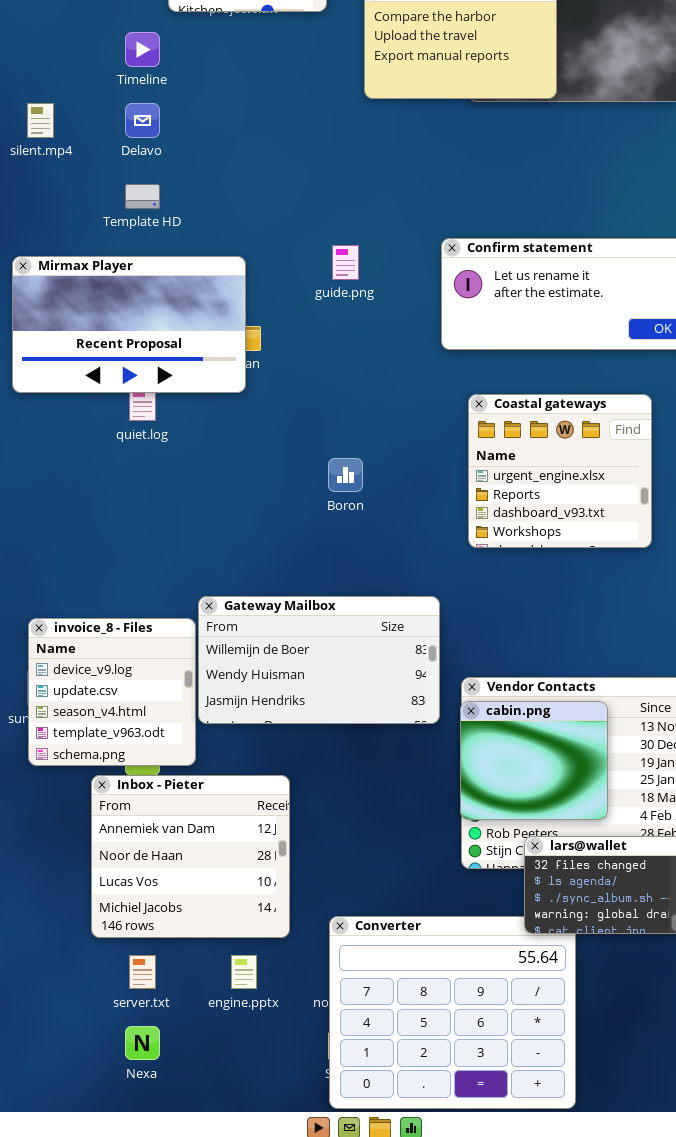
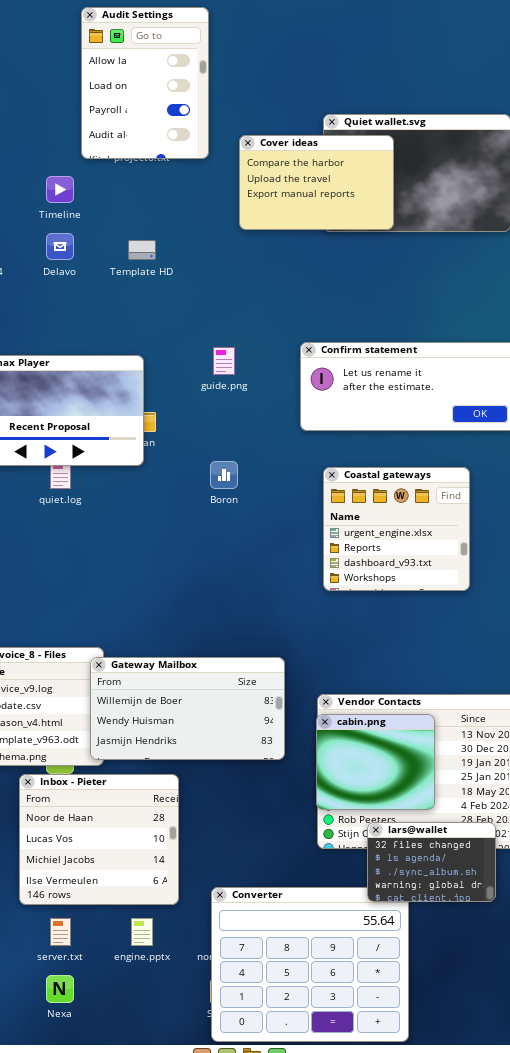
Template HD: [125,184,160,209] -> [128,240,156,260], moved
Boron: [328,458,363,492] -> [210,461,238,489], moved
Gateway Mailbox: [198,596,440,724] -> [90,657,285,760], moved
Inbox - Pieter: [91,775,290,938] -> [19,774,179,905], scrolled down 1 row

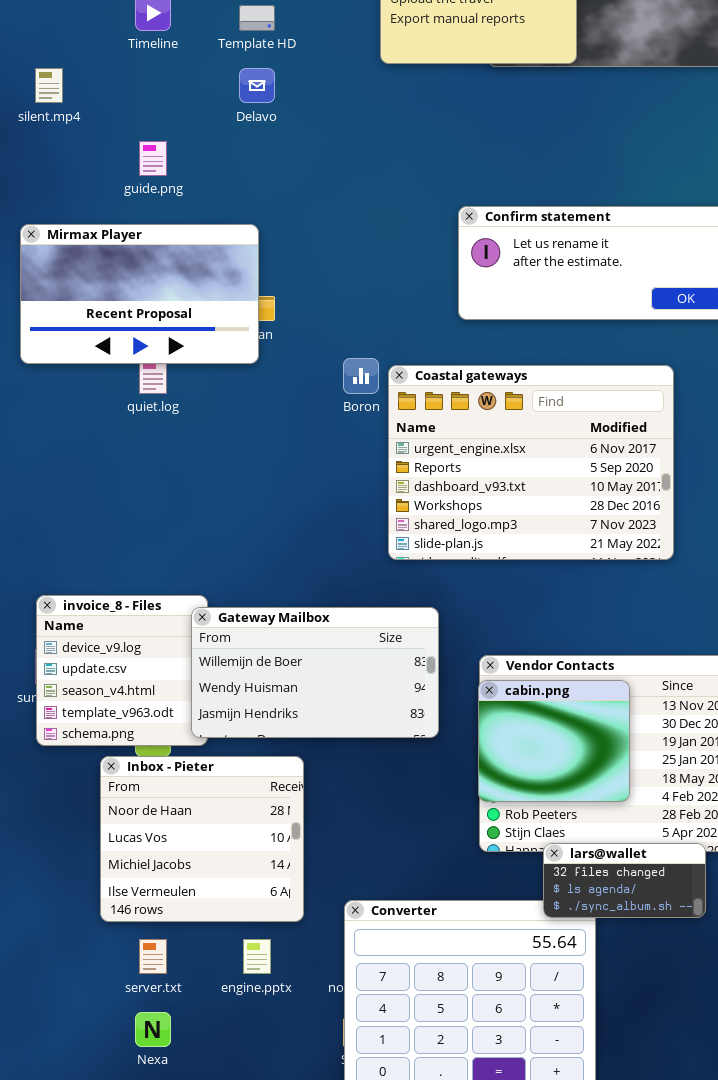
Delavo: [46,233,74,260] -> [239,68,275,103], moved
Template HD: [128,240,156,260] -> [239,5,275,31], moved
guide.png: [213,347,235,375] -> [139,141,167,176], moved
Coastal gateways: [323,467,470,591] -> [388,365,674,560], resized
lars@wallet: [367,822,496,902] -> [543,843,706,918], resized

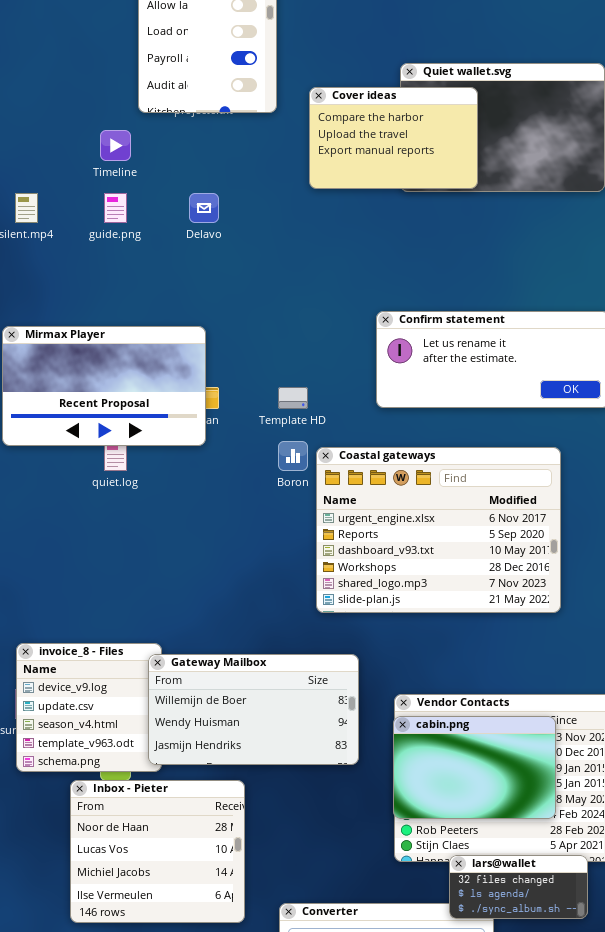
Template HD: [239,5,275,31] -> [278,387,308,409], moved
guide.png: [139,141,167,176] -> [104,193,127,223], moved
cabin.png: [478,680,630,802] -> [393,716,556,819], resized

